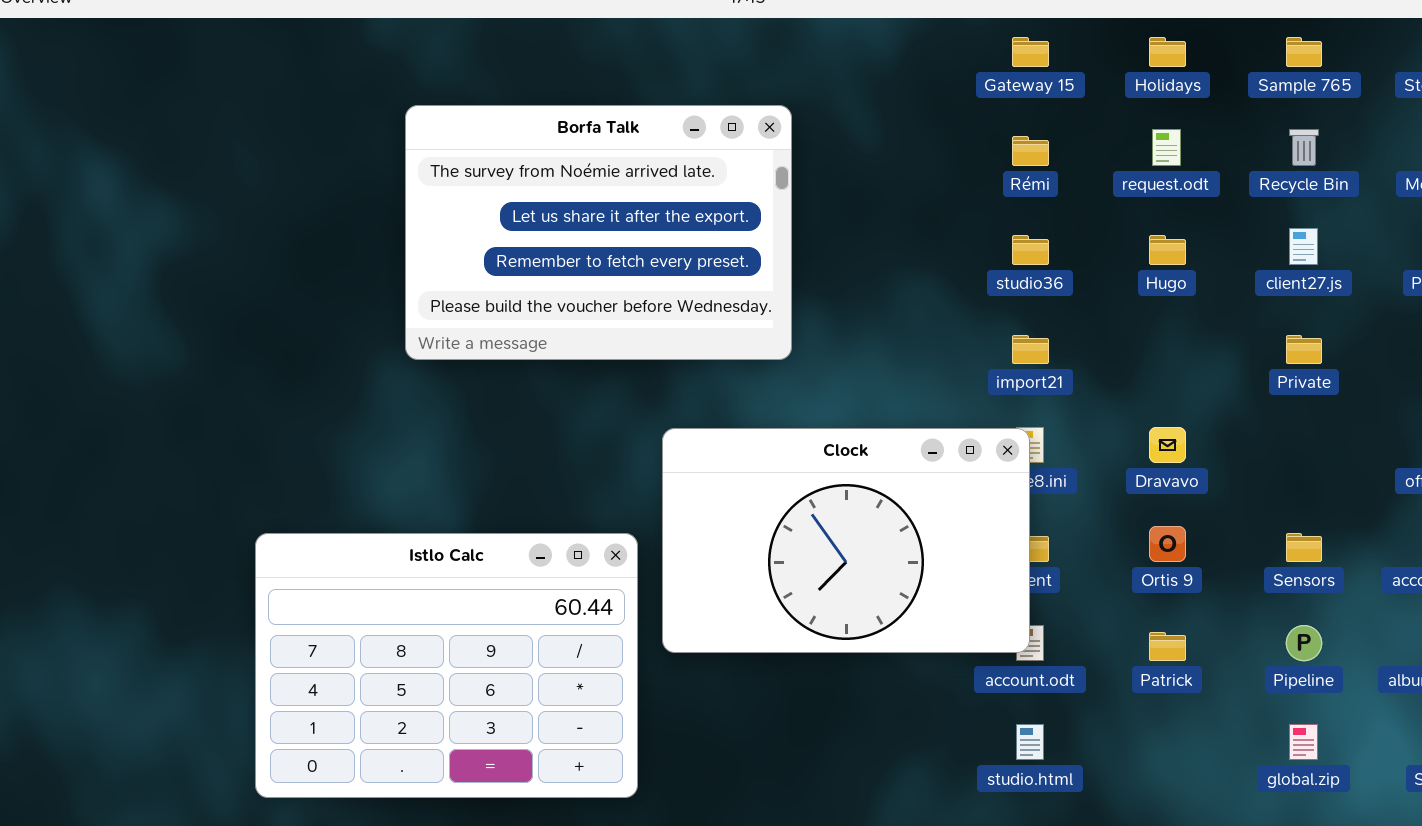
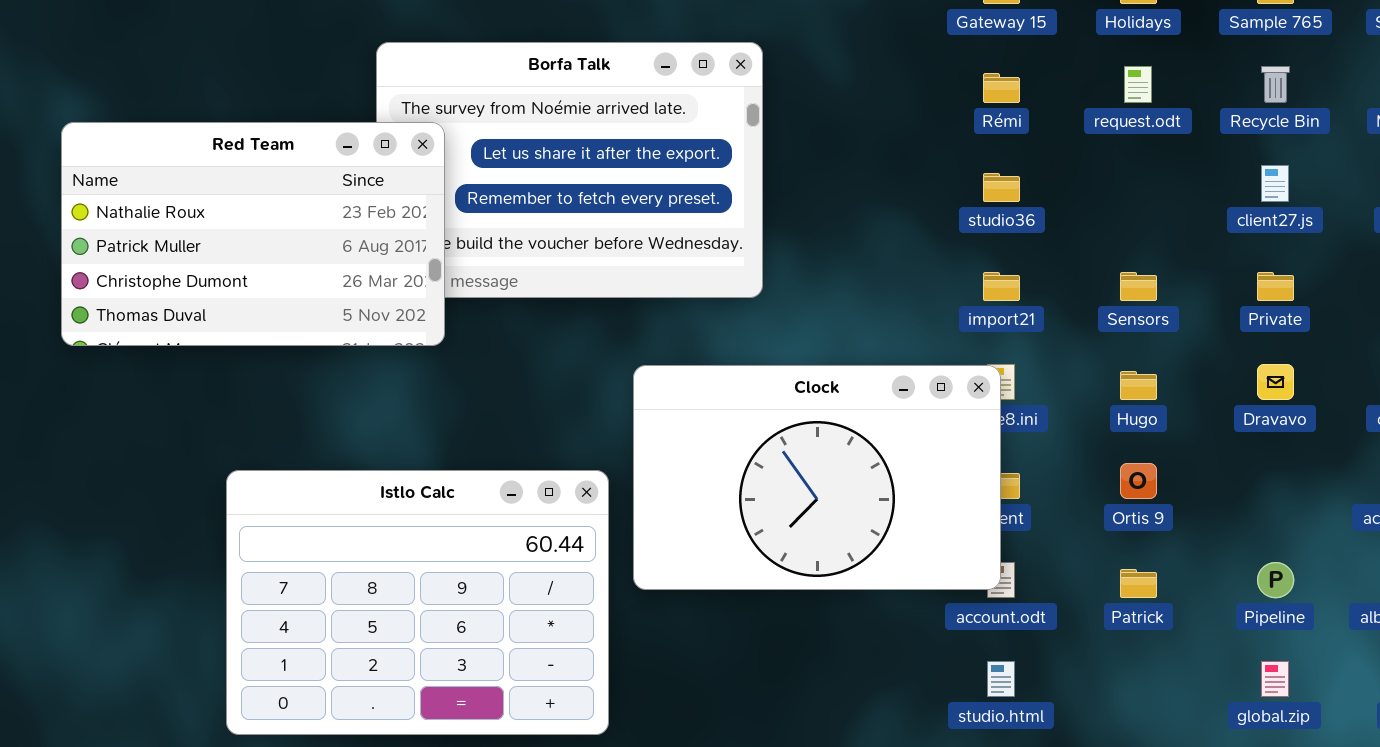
Red Team: none -> [61,122,445,346], opened
Hugo: [1149,235,1186,265] -> [1120,371,1157,400], moved
Dravavo: [1149,427,1186,463] -> [1257,364,1294,400], moved
Sensors: [1286,533,1322,562] -> [1120,272,1157,301], moved

